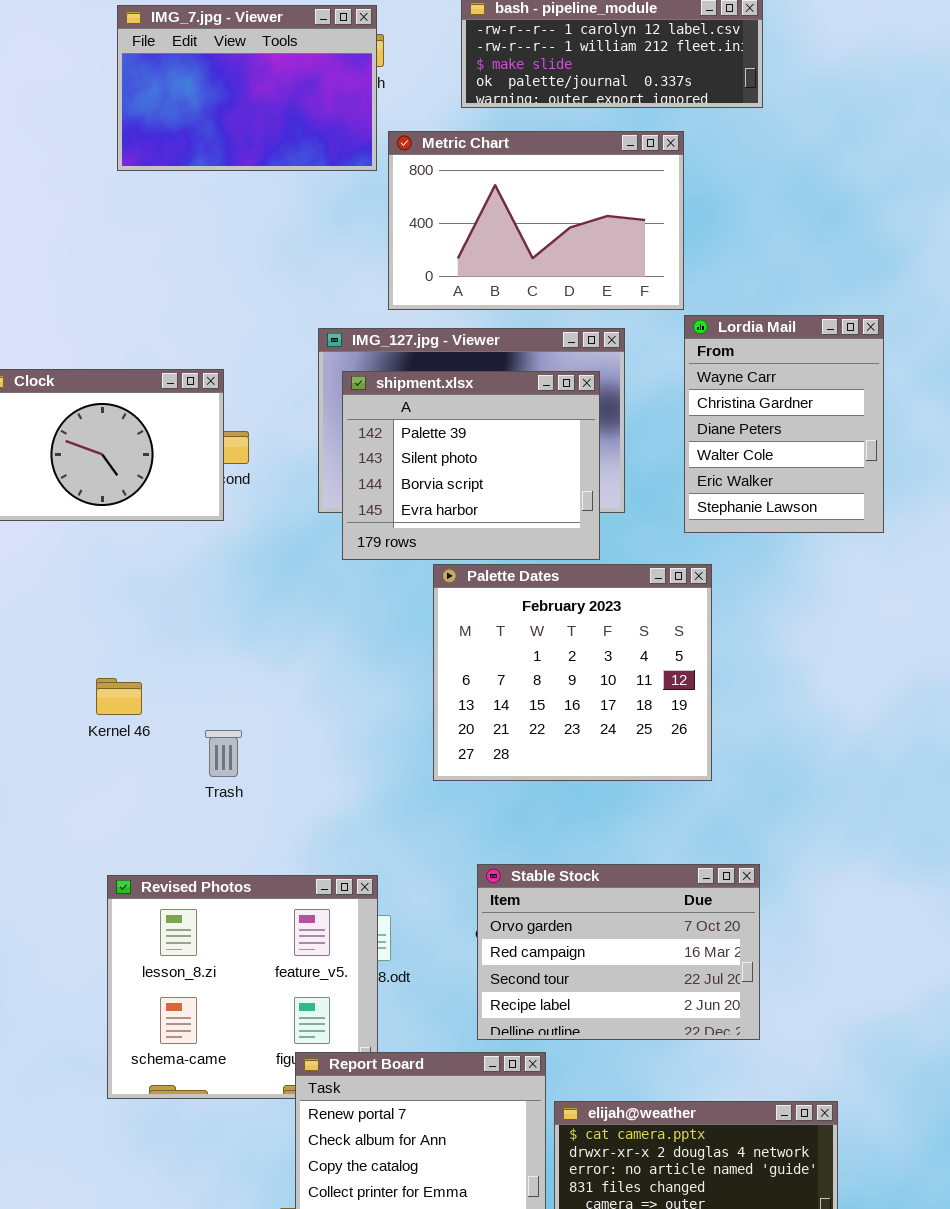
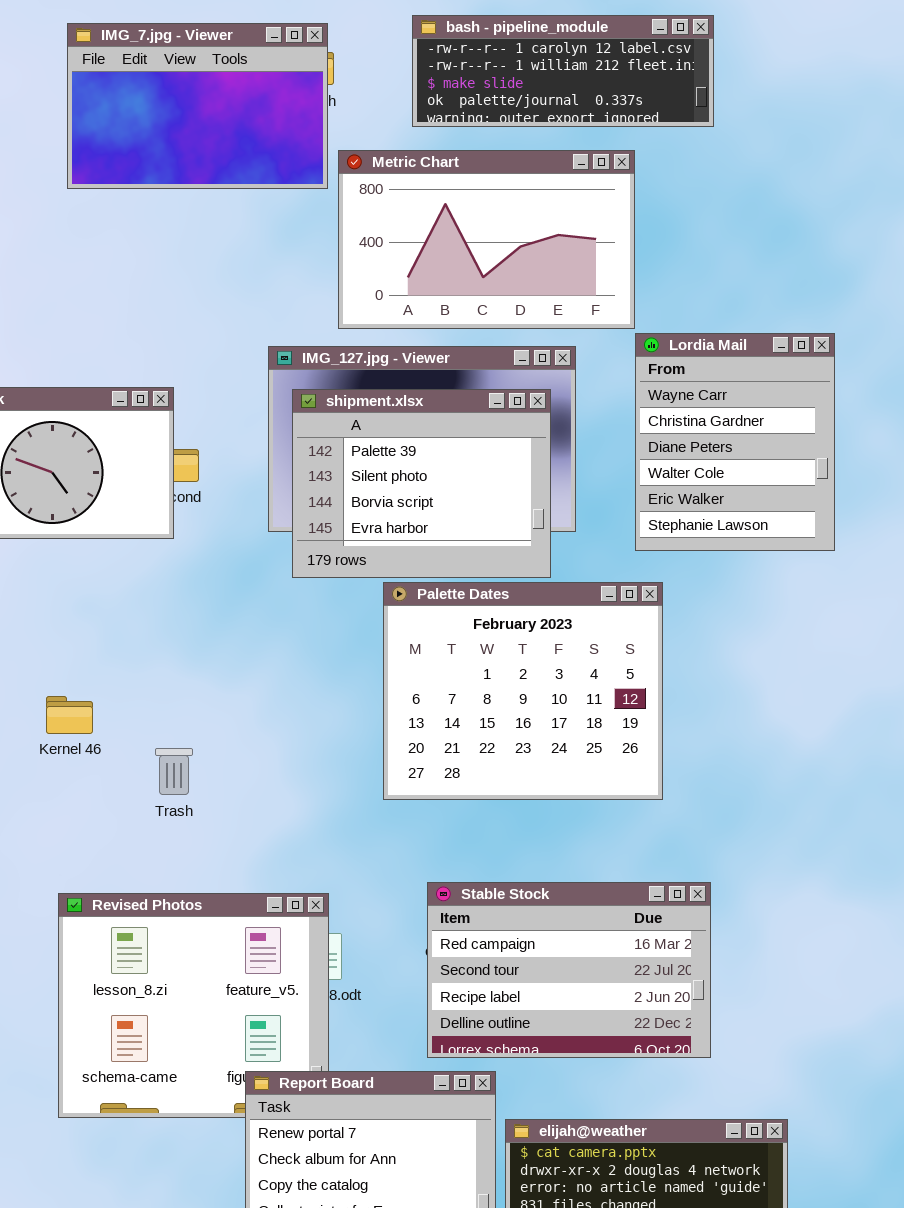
Stable Stock: [477,864,760,1040] -> [427,882,711,1058], scrolled down 1 row

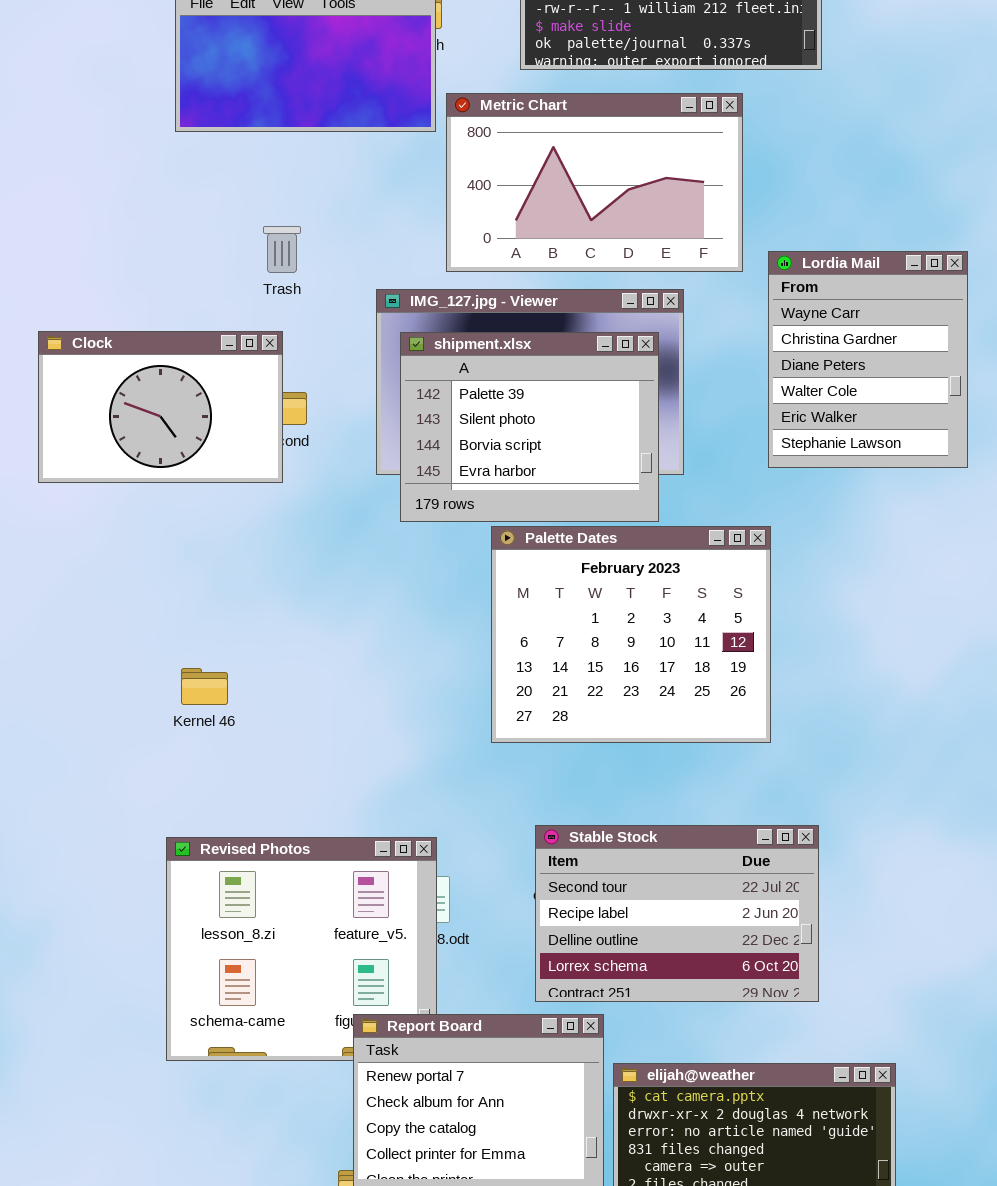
Lordia Mail: [635,333,835,551] -> [768,251,968,468], moved
Kernel 46: [46,696,93,734] -> [181,668,228,705], moved
Trash: [155,748,193,795] -> [263,226,301,273], moved
Stable Stock: [427,882,711,1058] -> [535,825,819,1002], scrolled down 1 row

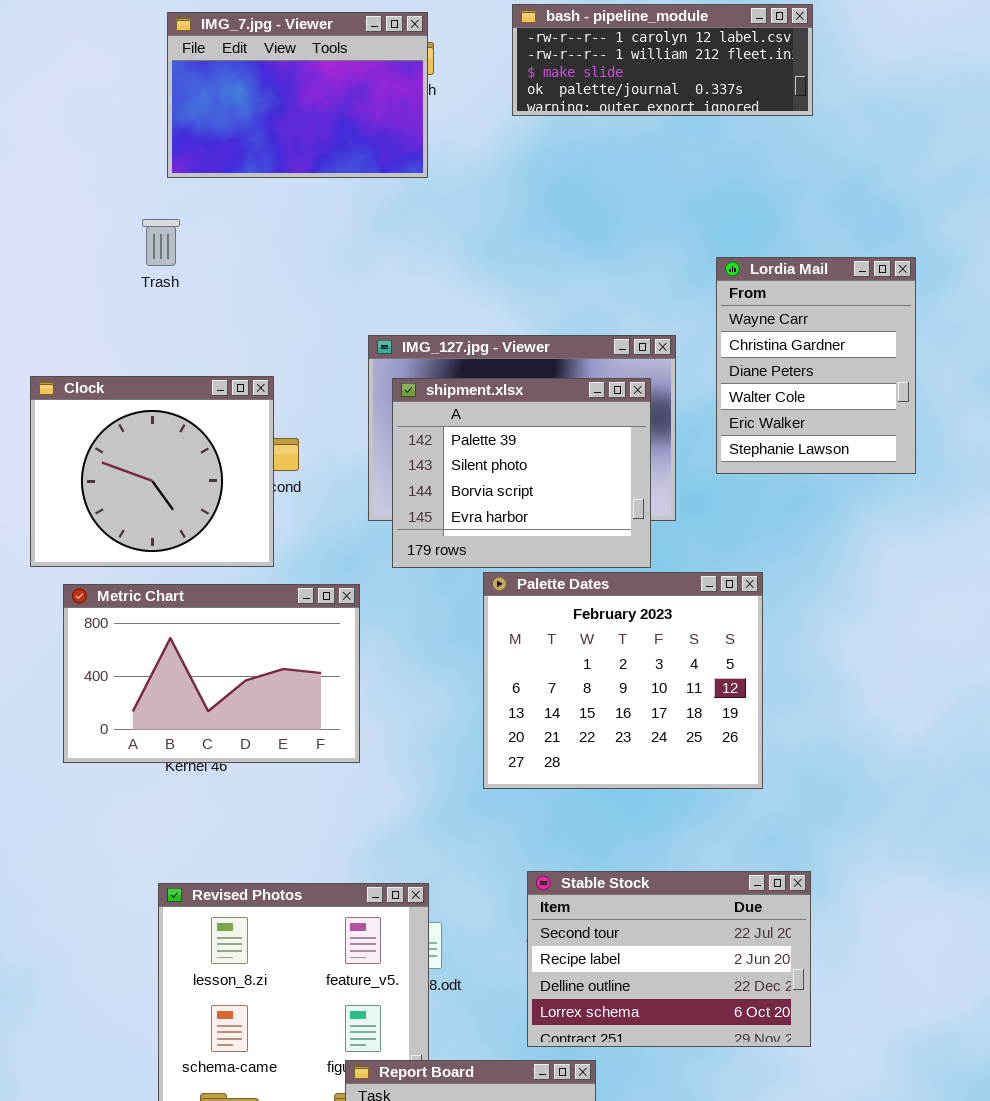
Metric Chart: [446,93,743,272] -> [63,584,360,763], moved
Trash: [263,226,301,273] -> [142,219,180,266], moved
Lordia Mail: [768,251,968,468] -> [716,257,916,474], moved
Clock: [38,331,283,483] -> [30,376,274,567], resized

